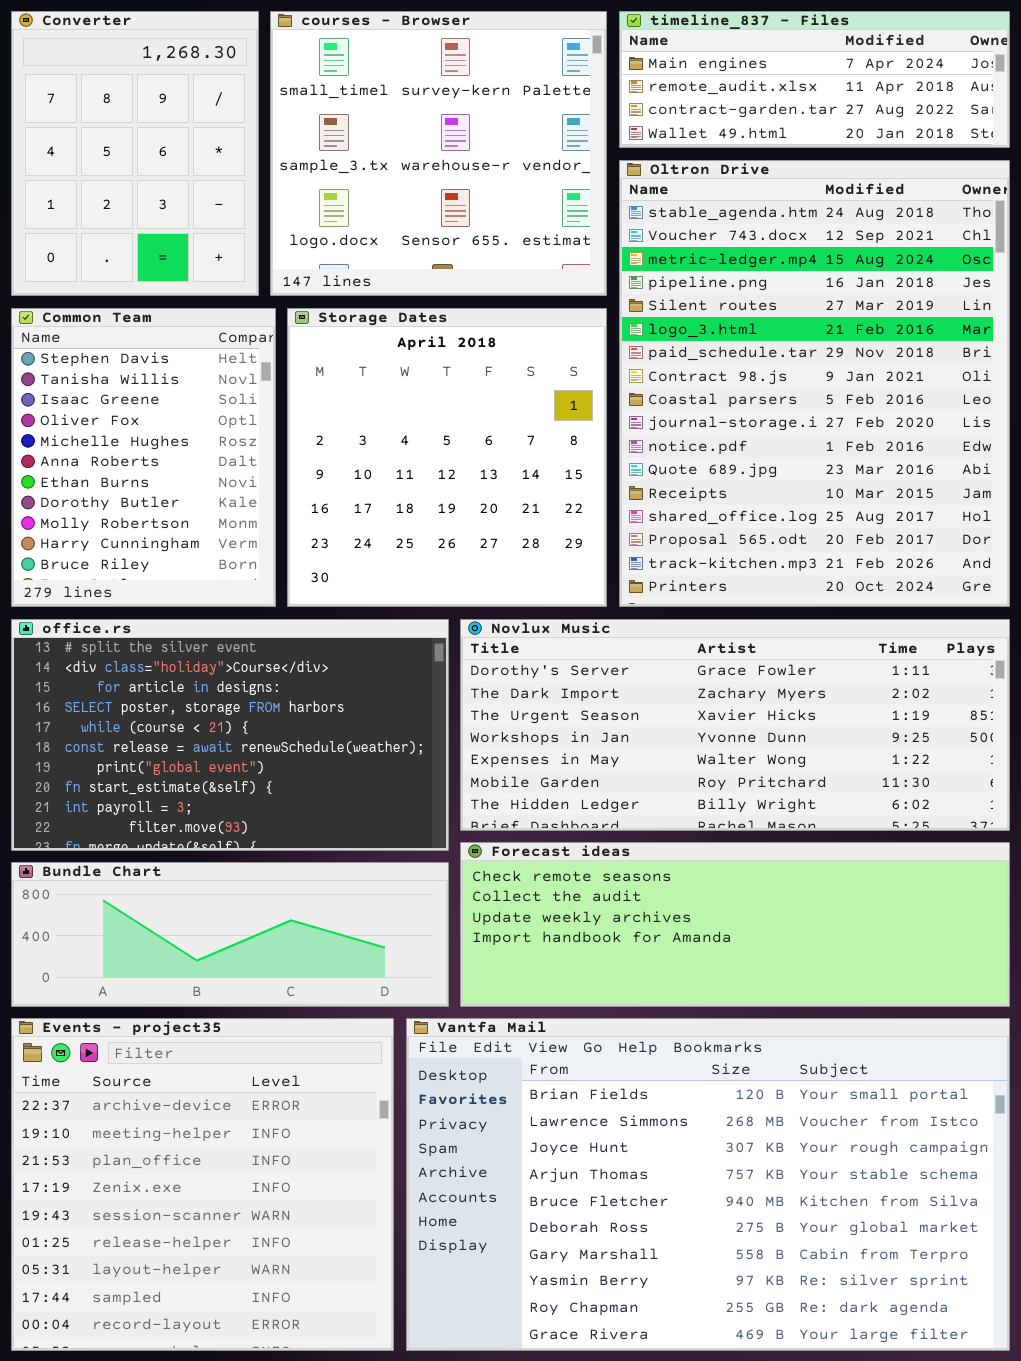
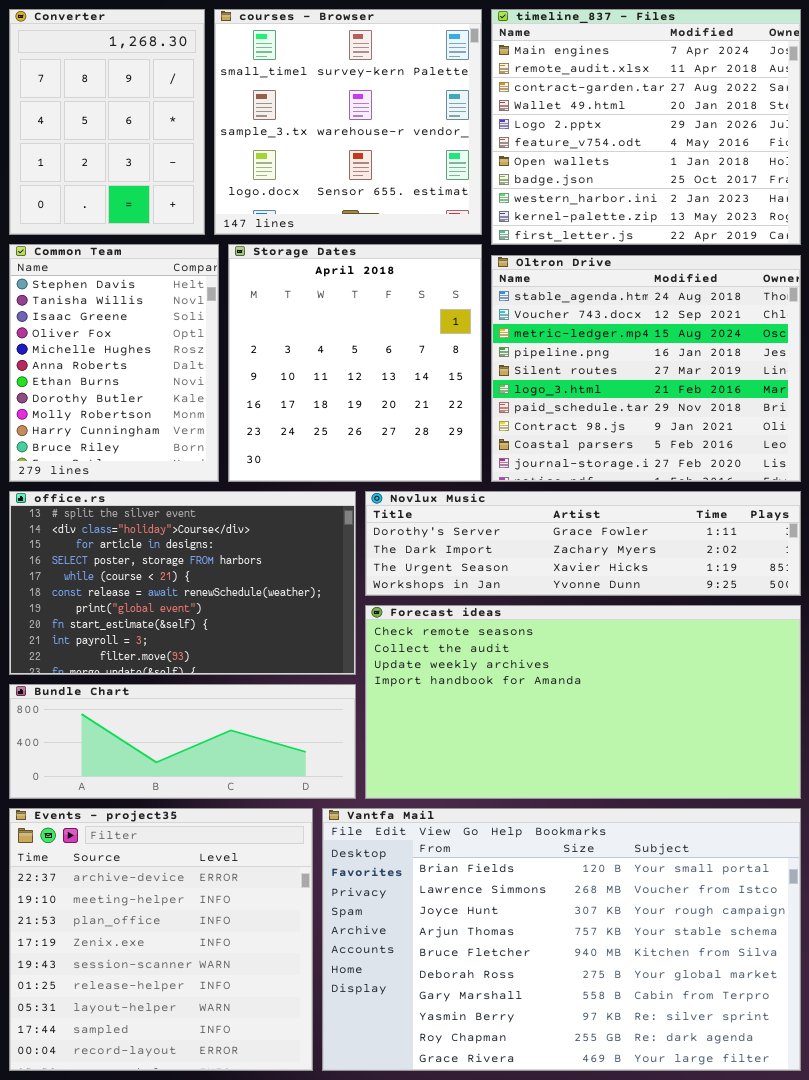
timeline_837 - Files: [619,11,1010,148] -> [491,9,801,245], resized
Oltron Drive: [619,160,1010,607] -> [491,255,801,482], resized
Novlux Music: [460,619,1010,831] -> [365,491,801,596], resized
Forecast ideas: [460,842,1010,1007] -> [365,605,801,799], resized

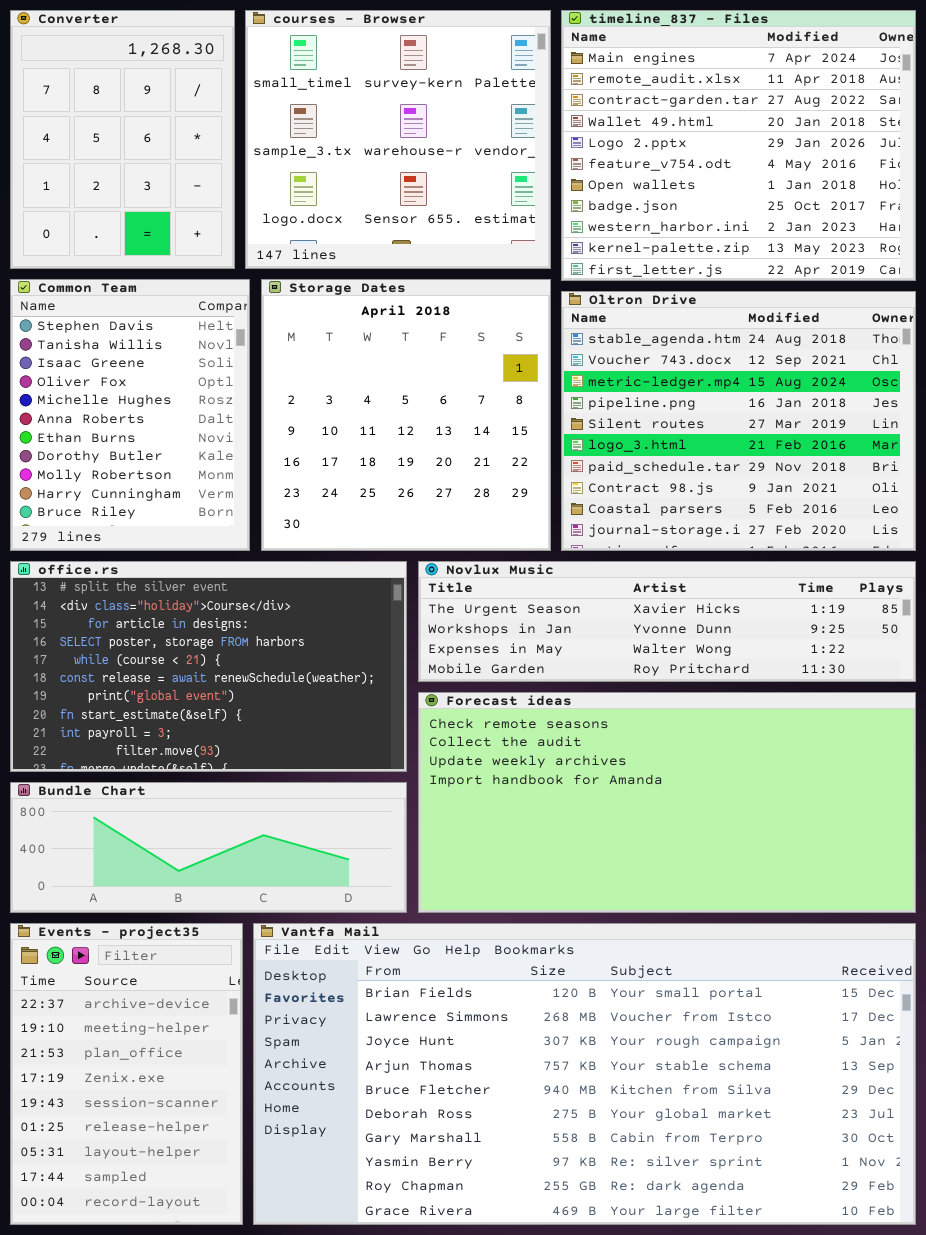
Novlux Music: [365,491,801,596] -> [418,561,916,682], scrolled down 2 rows
Events - project35: [9,808,313,1071] -> [10,923,243,1225], resized
Vantfa Mail: [322,808,801,1071] -> [253,923,916,1225], resized

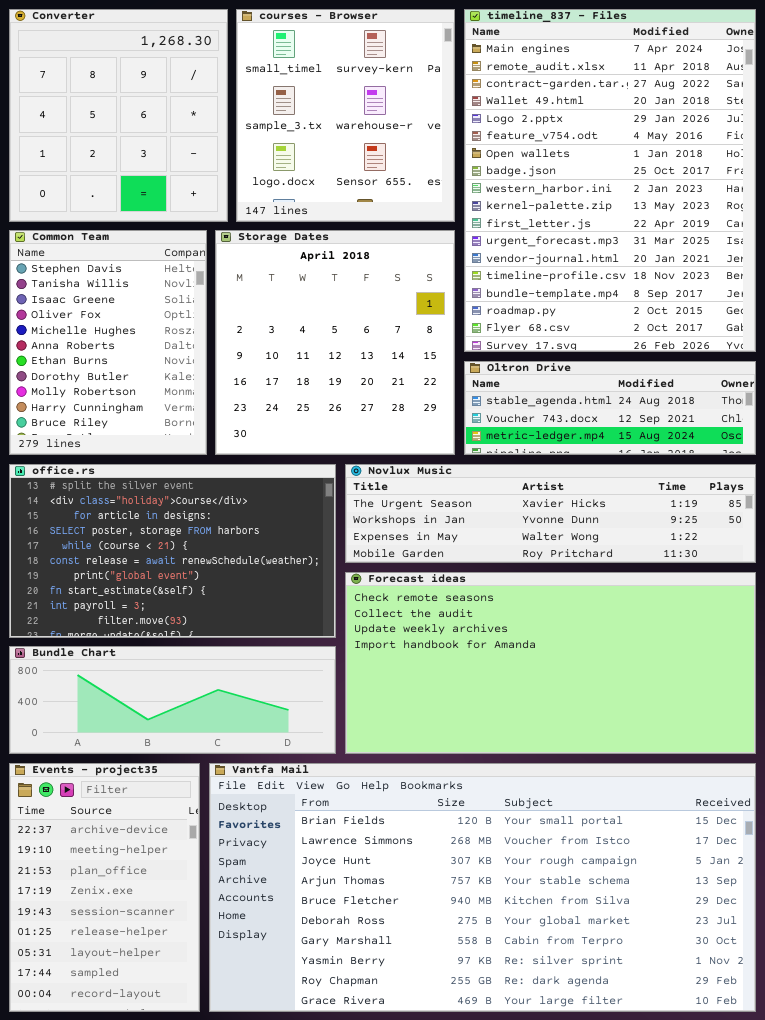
Converter: [10,10,235,269] -> [9,9,228,222], resized
courses - Browser: [245,10,551,269] -> [236,9,455,222], resized
timeline_837 - Files: [561,10,916,281] -> [464,9,756,352], resized
Oltron Drive: [561,291,916,551] -> [464,361,756,455], resized

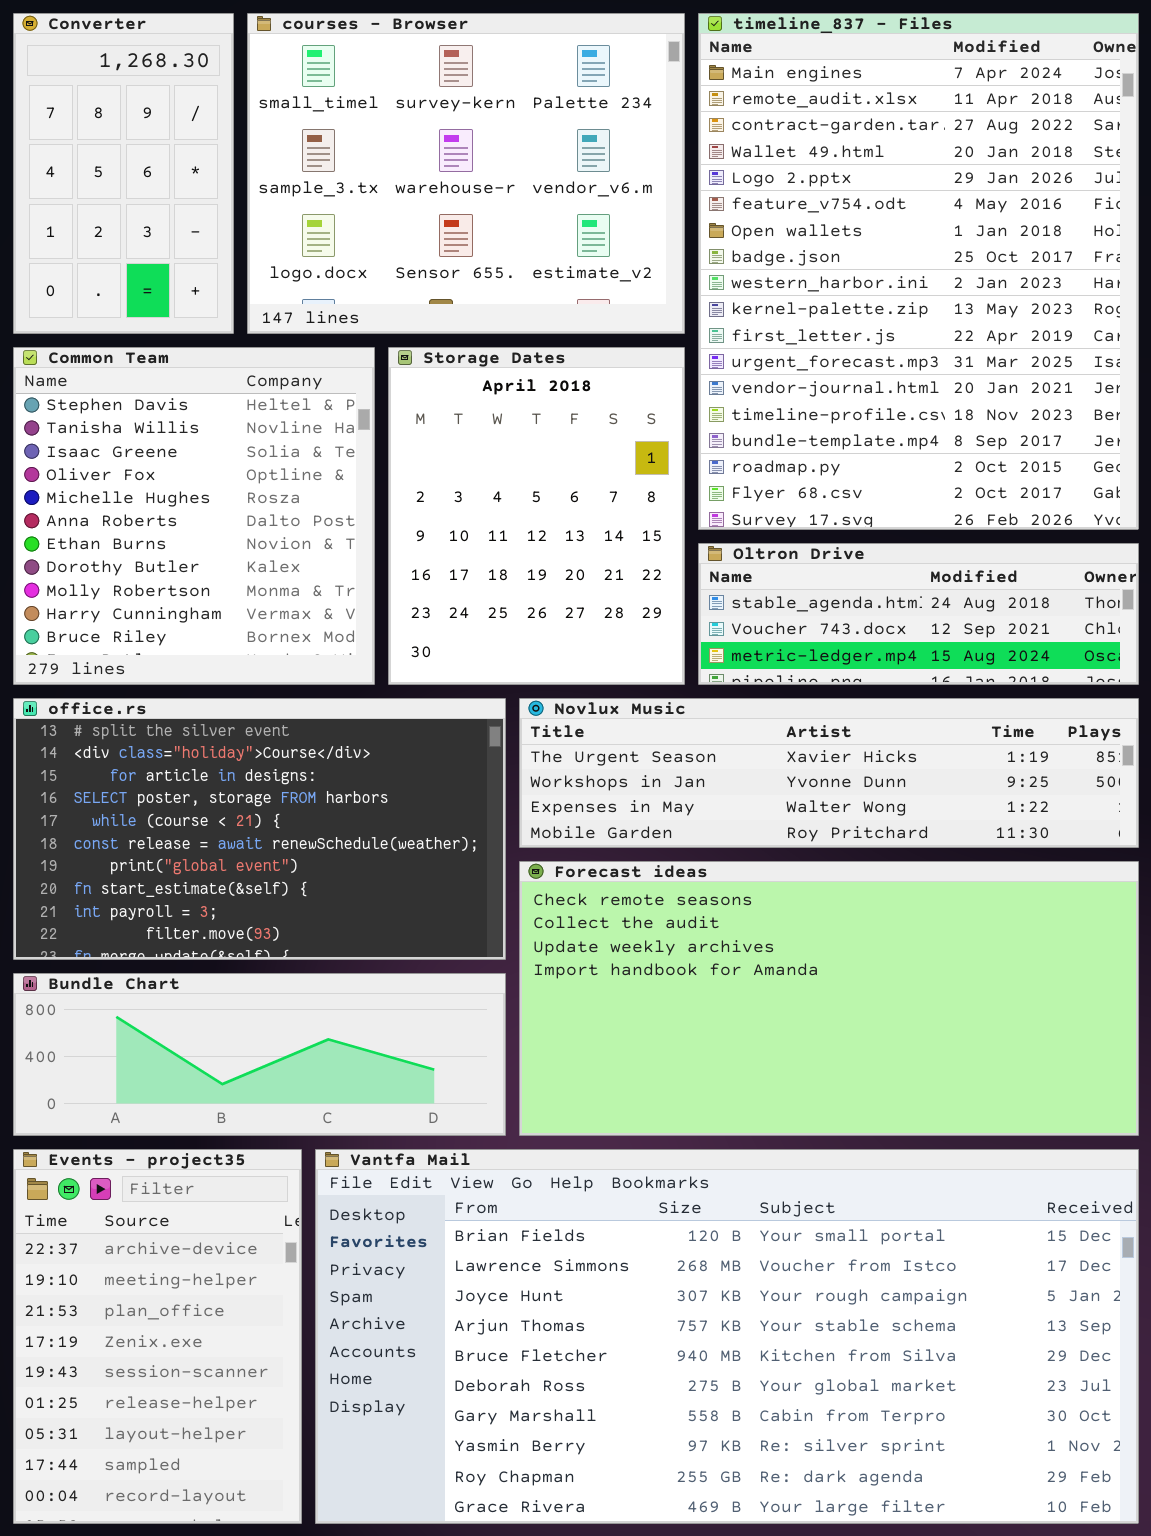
Converter: [9,9,228,222] -> [13,13,234,334], resized
courses - Browser: [236,9,455,222] -> [247,13,685,334], resized
Common Team: [9,230,207,455] -> [13,347,375,685], resized
Storage Dates: [215,230,455,455] -> [388,347,685,685], resized

